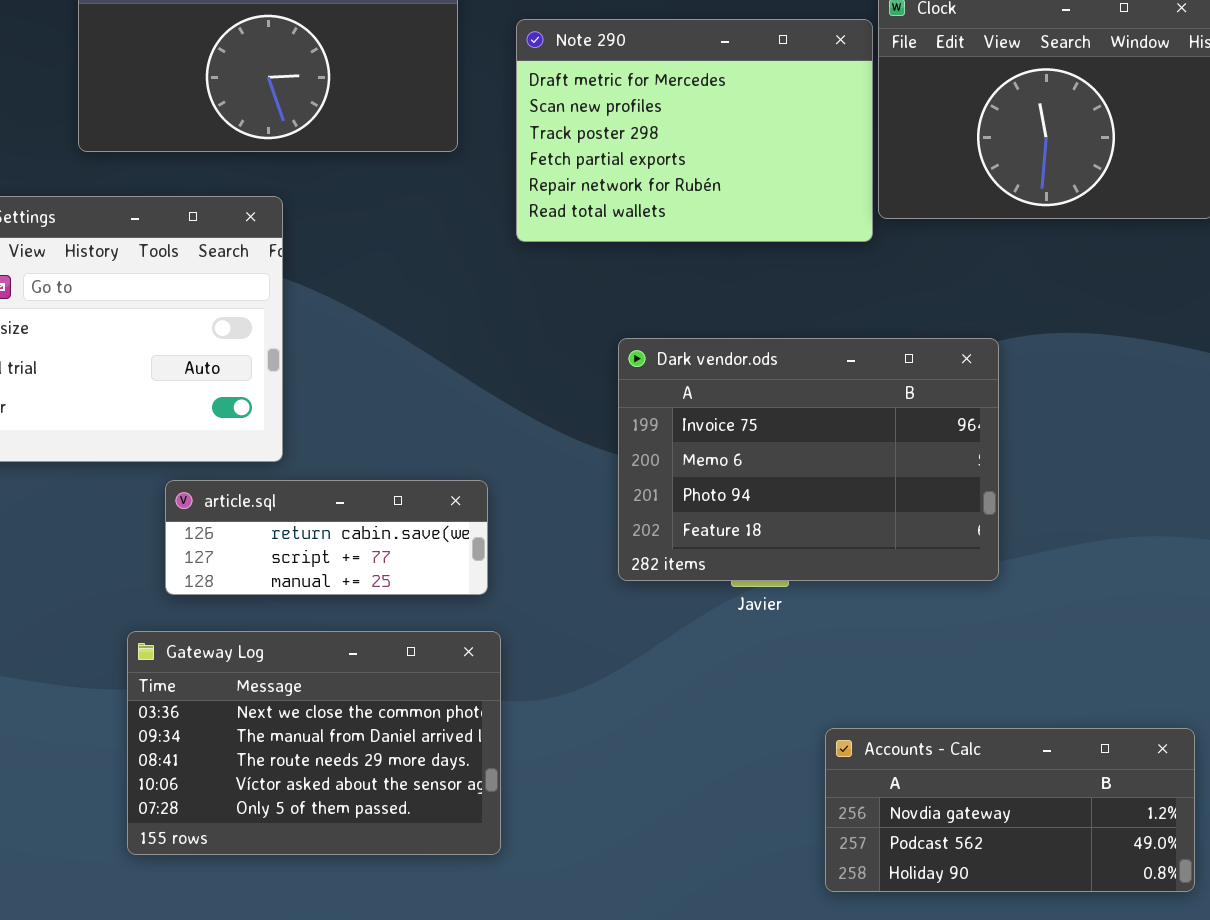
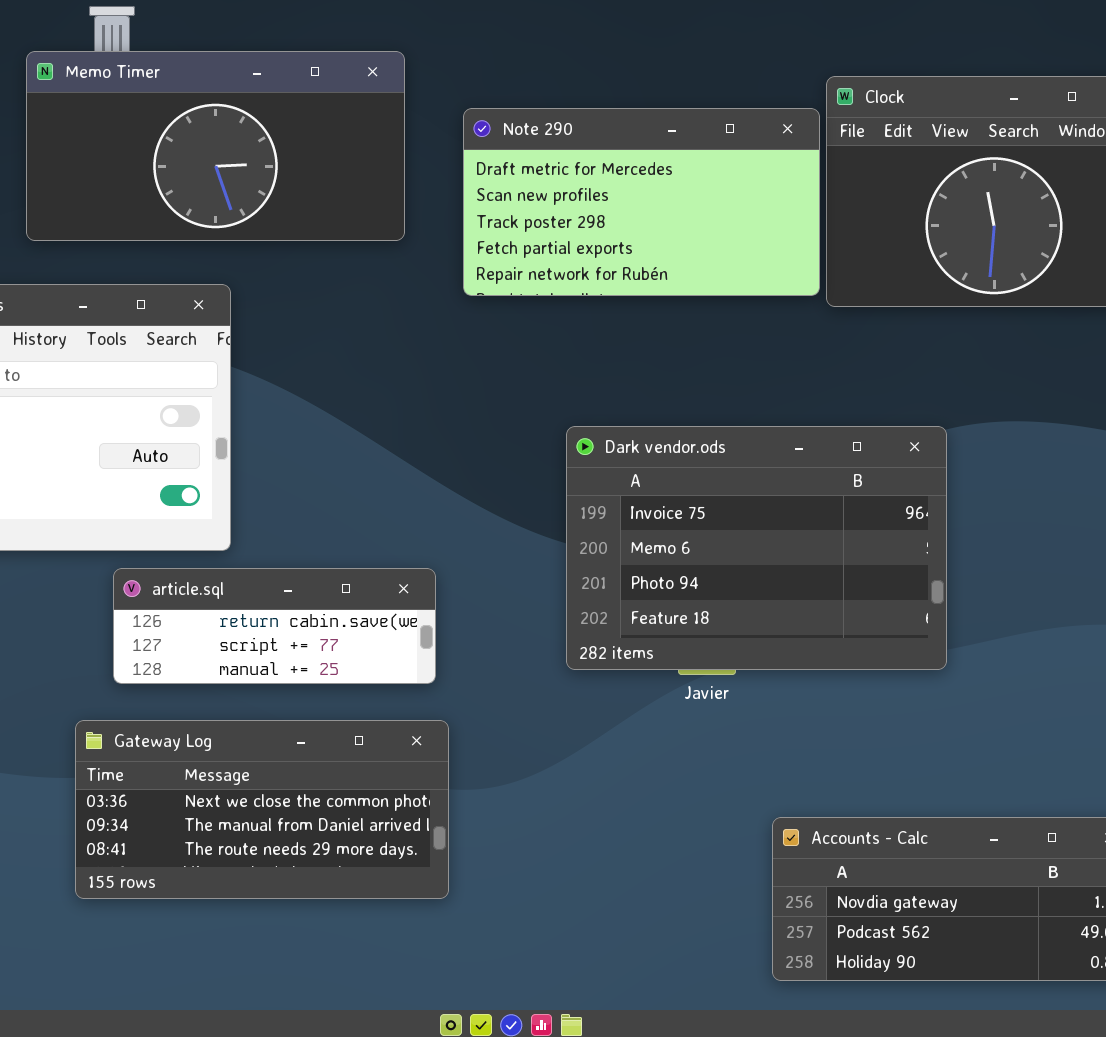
Note 290: [516,19,873,242] -> [463,108,820,296], resized
Gateway Log: [127,631,501,855] -> [75,720,449,899], resized

